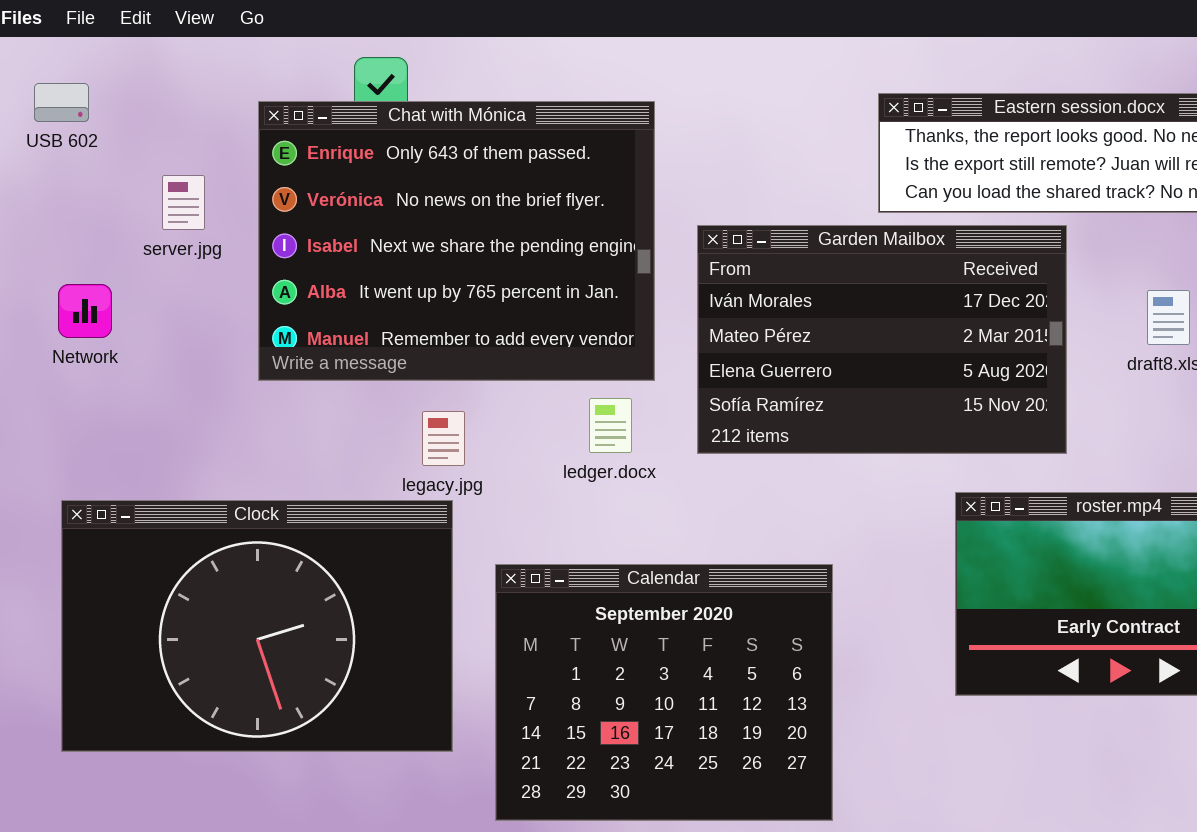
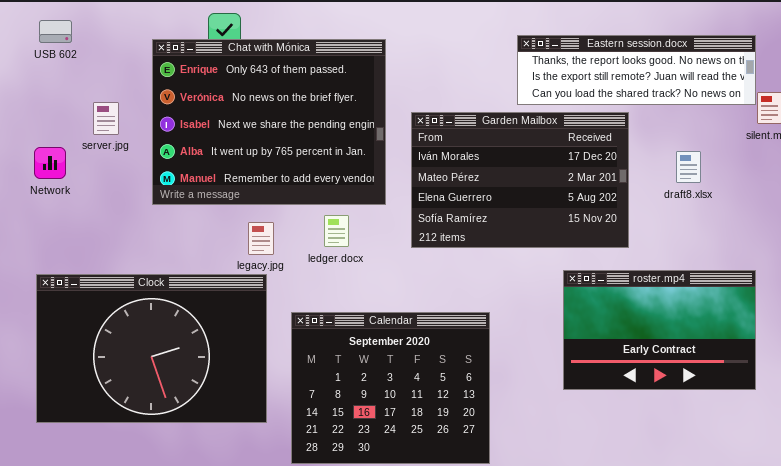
USB 602: [34,83,89,122] -> [39,20,72,43], moved
server.jpg: [162,175,205,230] -> [93,102,119,135], moved
ledger.docx: [589,398,632,453] -> [324,215,349,247], moved

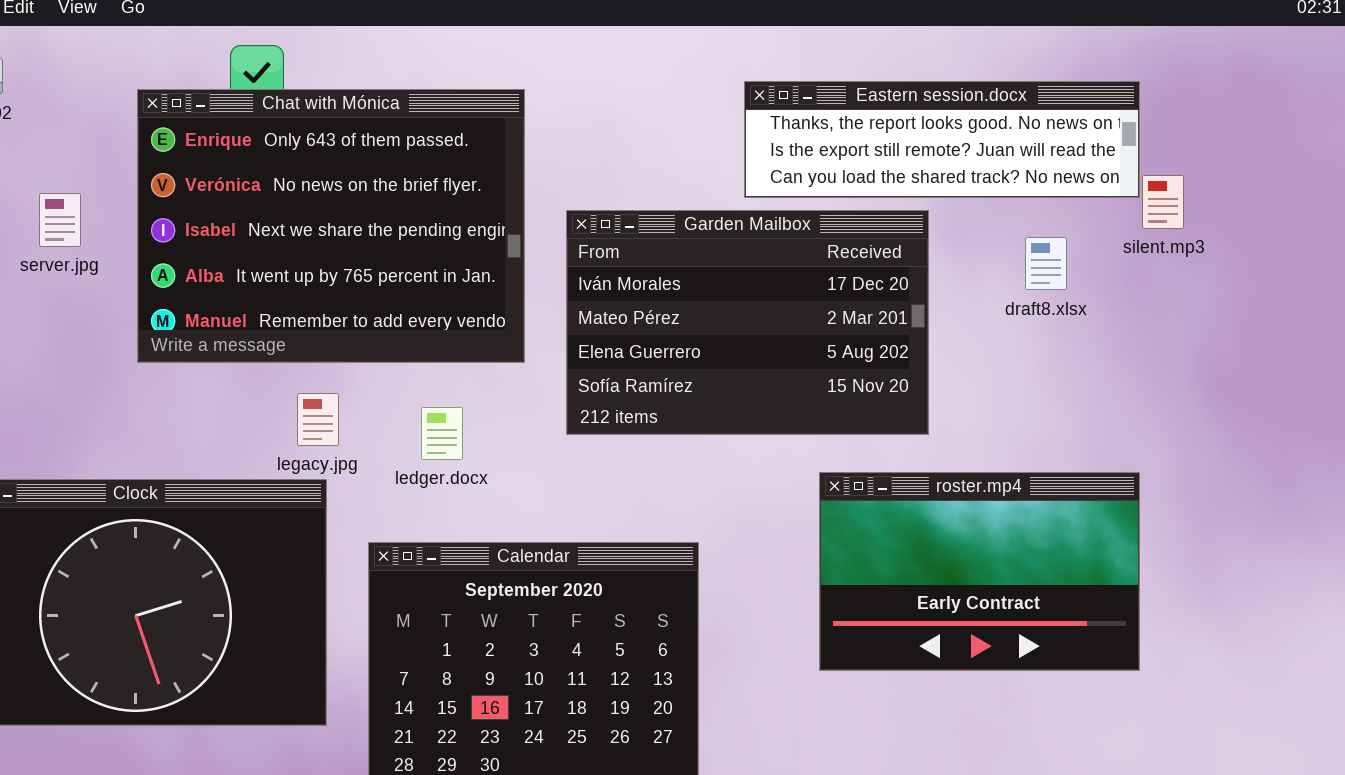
draft8.xlsx: [676,151,701,183] -> [1025,237,1067,290], moved
ledger.docx: [324,215,349,247] -> [421,407,463,460], moved

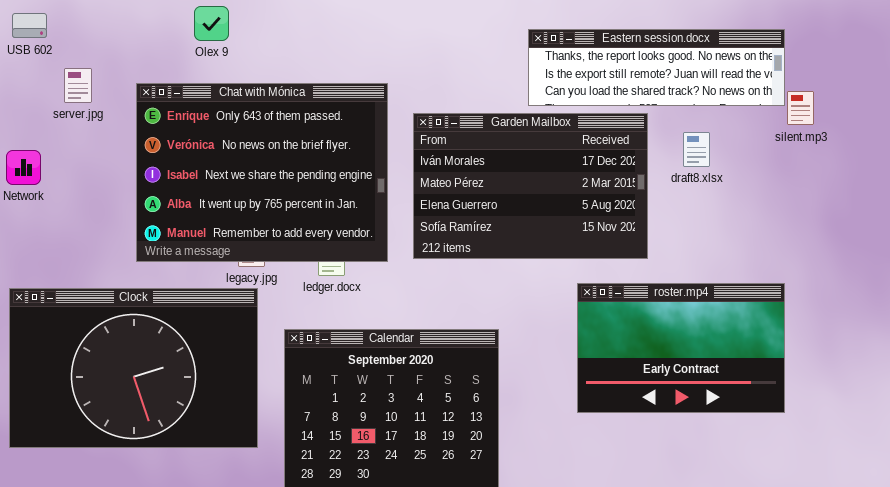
Chat with Mónica: [137,89,525,363] -> [136,83,388,262], moved
server.jpg: [39,193,81,247] -> [64,68,92,103], moved
draft8.xlsx: [1025,237,1067,290] -> [683,132,710,167], moved

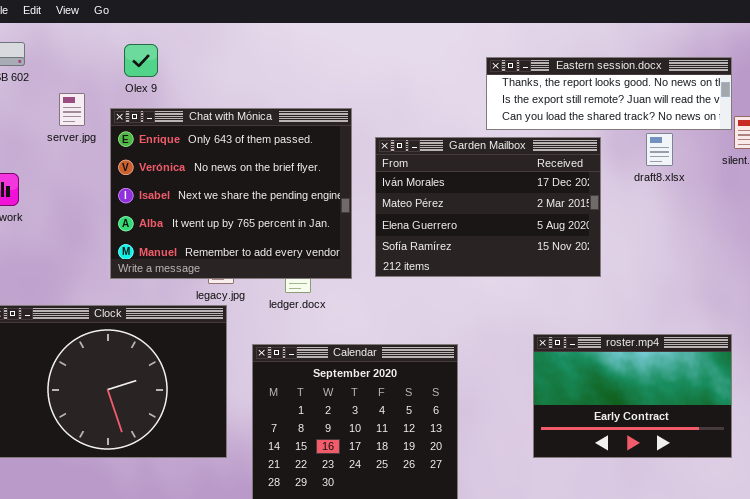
Olex 9: [194,6,229,41] -> [124,44,158,77], moved
server.jpg: [64,68,92,103] -> [59,93,85,126], moved
draft8.xlsx: [683,132,710,167] -> [646,133,673,166], moved
roster.mp4: [577,283,785,413] -> [533,334,732,458], moved

